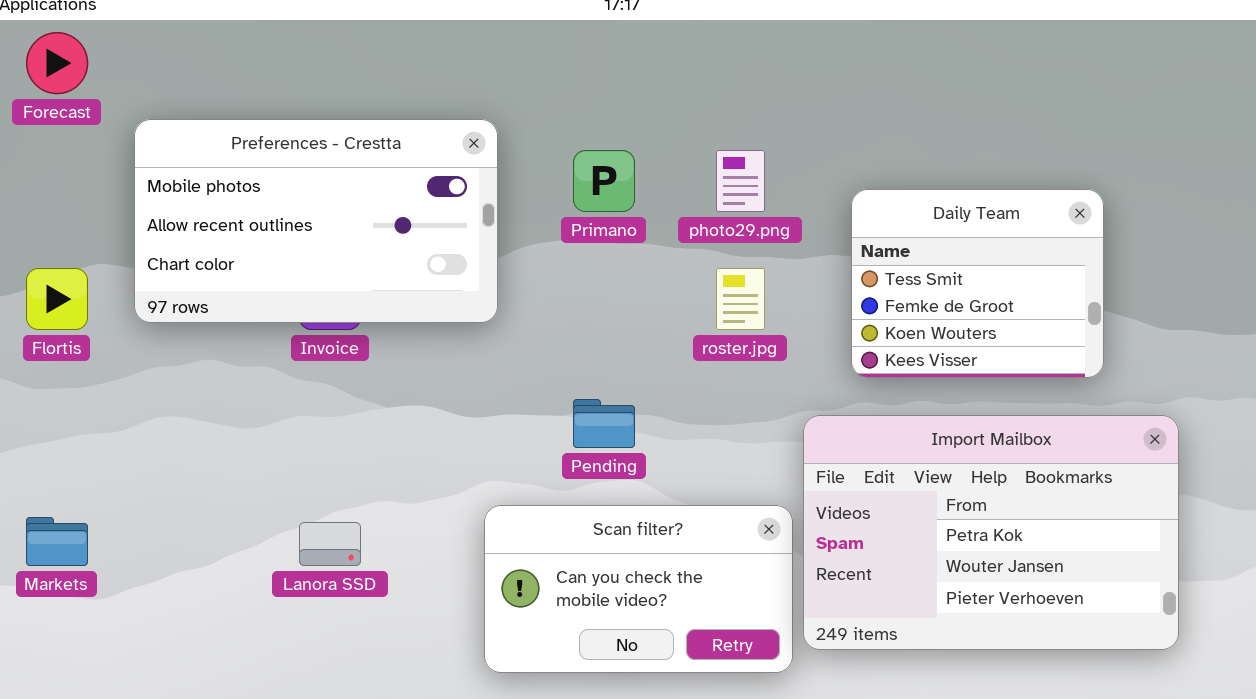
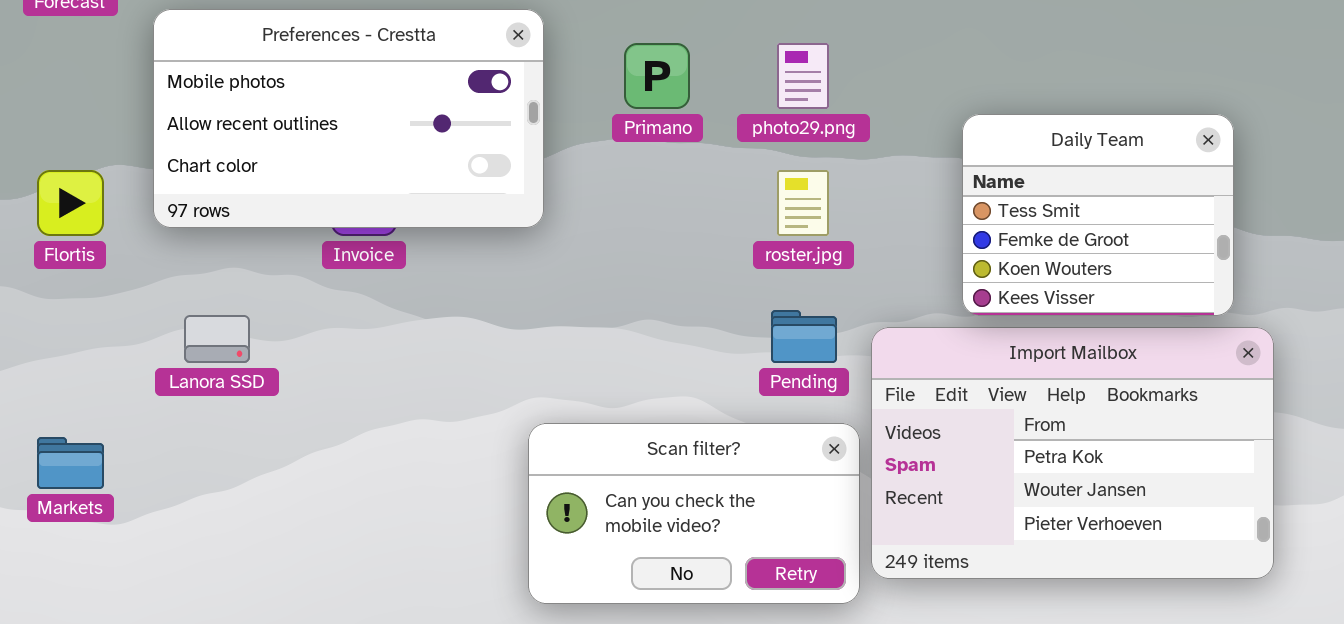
Daily Team: [851,189,1104,378] -> [962,114,1234,316], moved
Pending: [573,399,635,448] -> [771,310,837,363], moved
Lanora SSD: [299,522,361,566] -> [184,315,250,363], moved

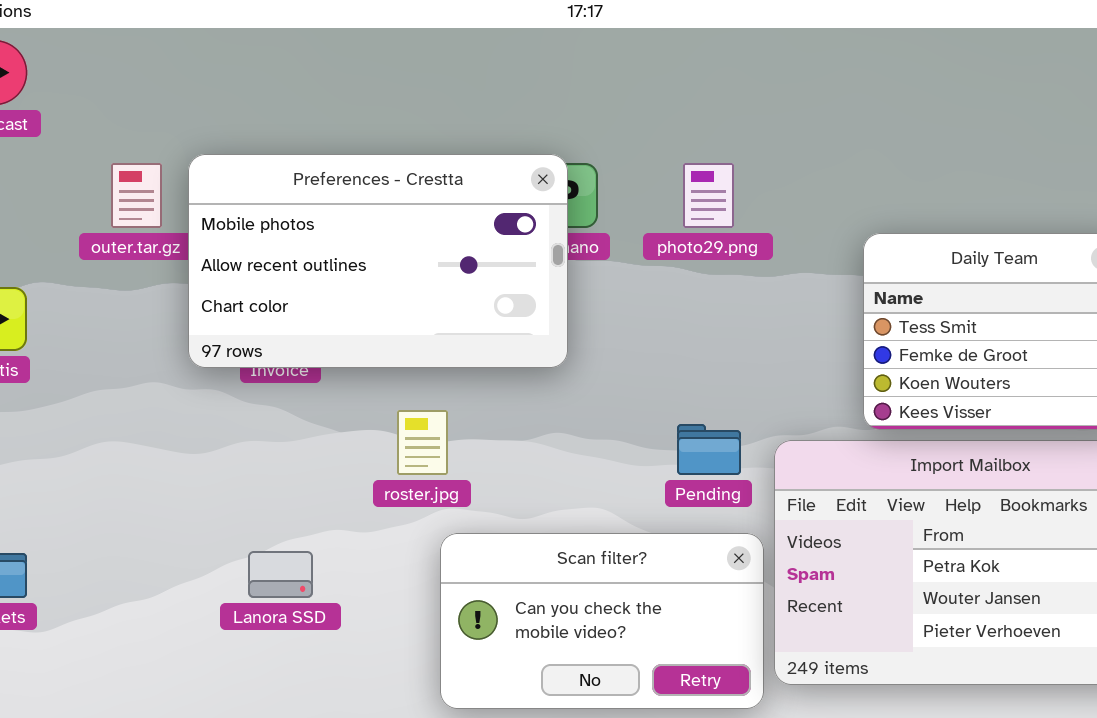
Preferences - Crestta: [153,9,544,228] -> [188,154,568,368], moved
roster.jpg: [777,170,829,236] -> [397,410,448,475], moved
Lanora SSD: [184,315,250,363] -> [248,551,313,598], moved

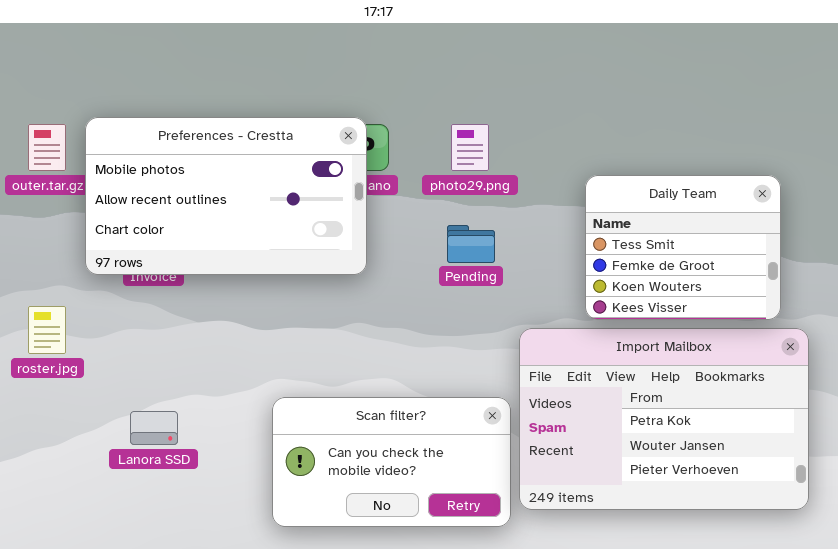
roster.jpg: [397,410,448,475] -> [28,306,66,354], moved
Pending: [677,424,741,475] -> [447,225,495,263], moved

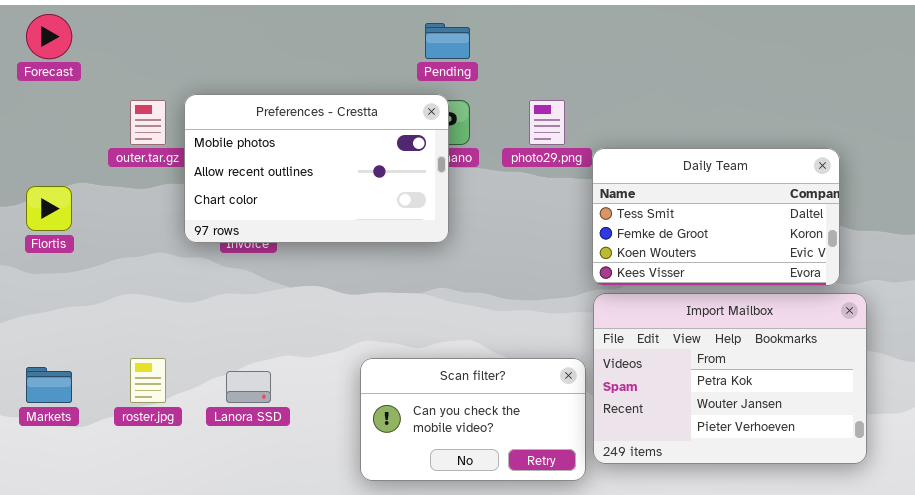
Daily Team: [585,175,781,320] -> [592,148,840,286], resized
Pending: [447,225,495,263] -> [425,23,470,59], moved
roster.jpg: [28,306,66,354] -> [130,358,166,403], moved

